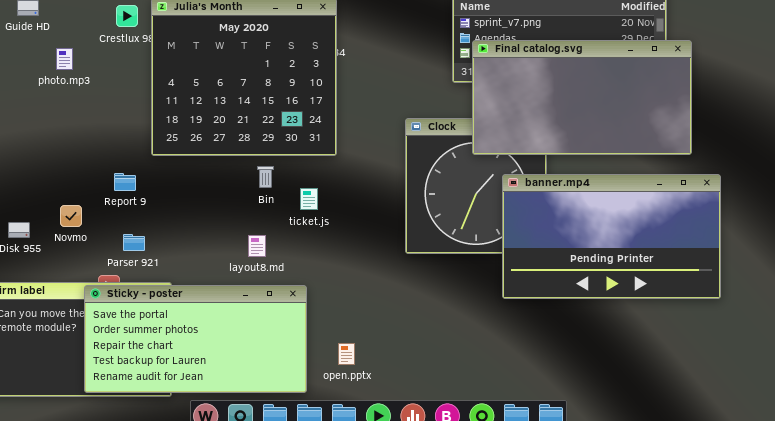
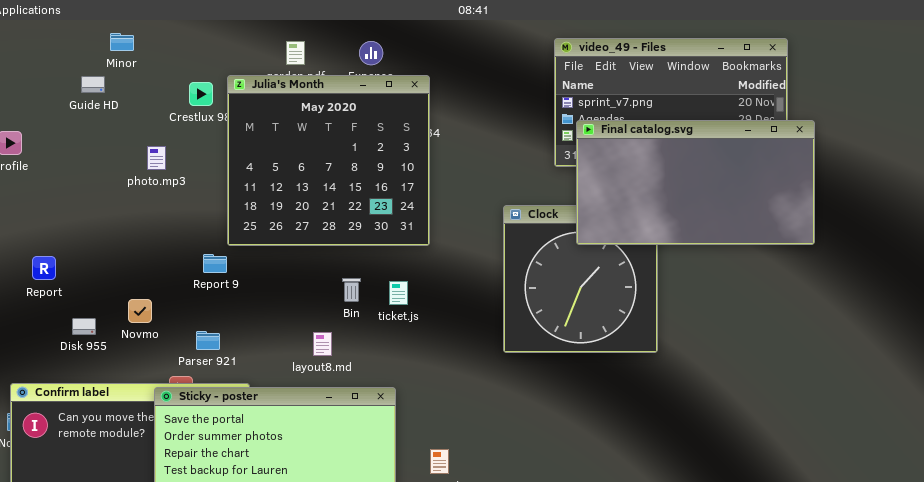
photo.mp3: [56,48,73,70] -> [147,146,166,170], moved
Bin: [257,166,274,188] -> [342,278,361,302], moved
Report 9: [114,173,136,191] -> [203,254,227,273], moved
banner.mp4: [502,174,721,299] -> none, closed
layout8.md: [248,235,266,257] -> [313,332,332,356], moved

